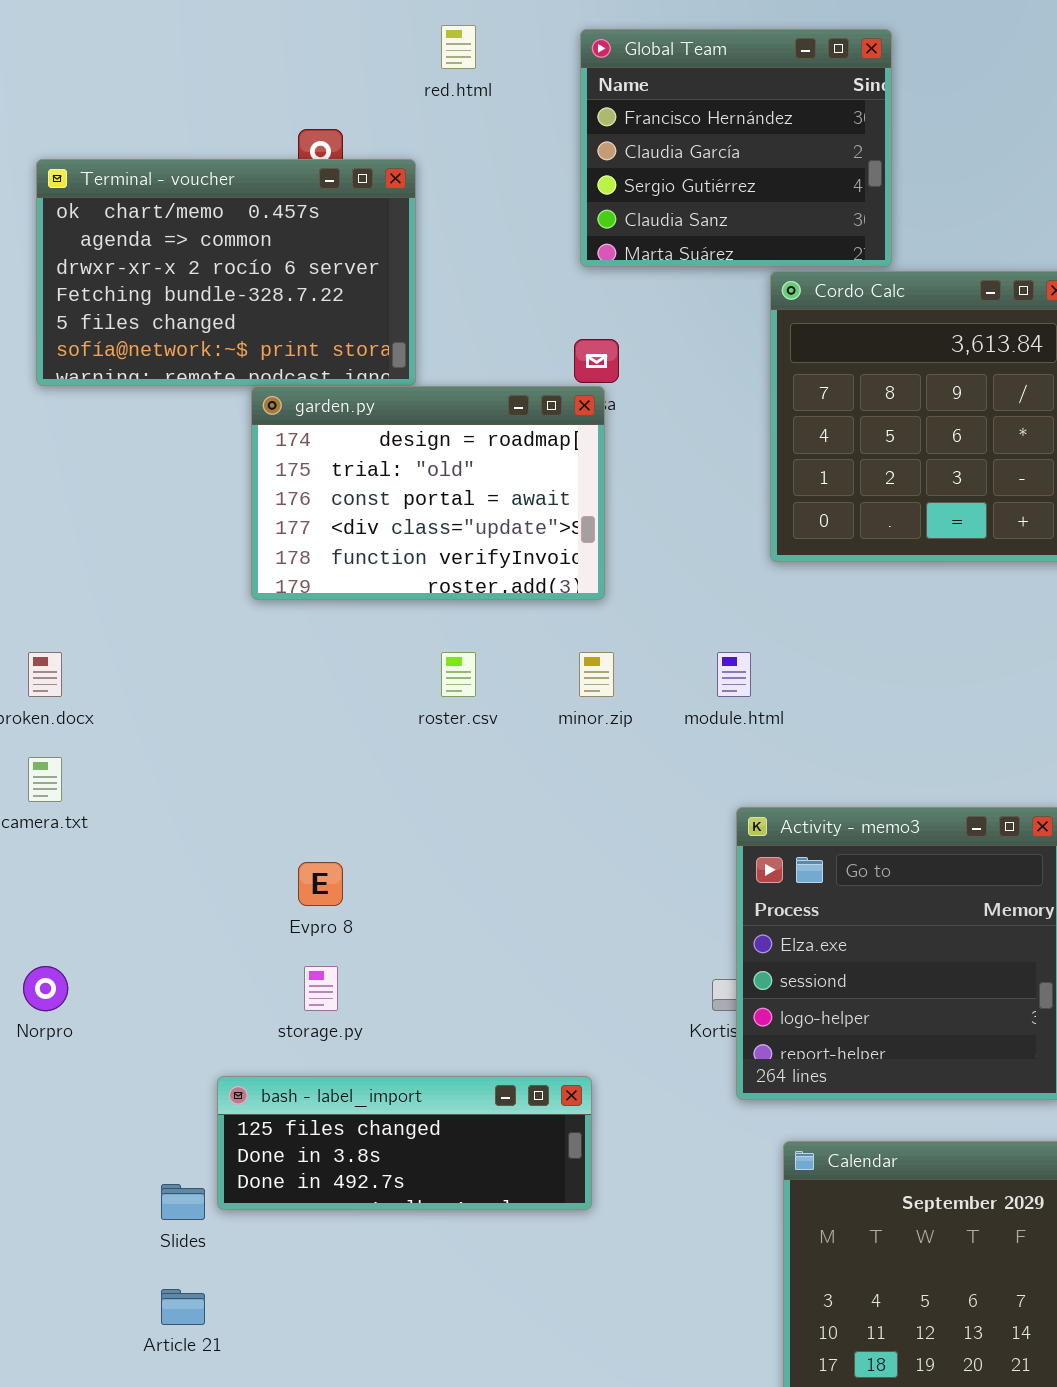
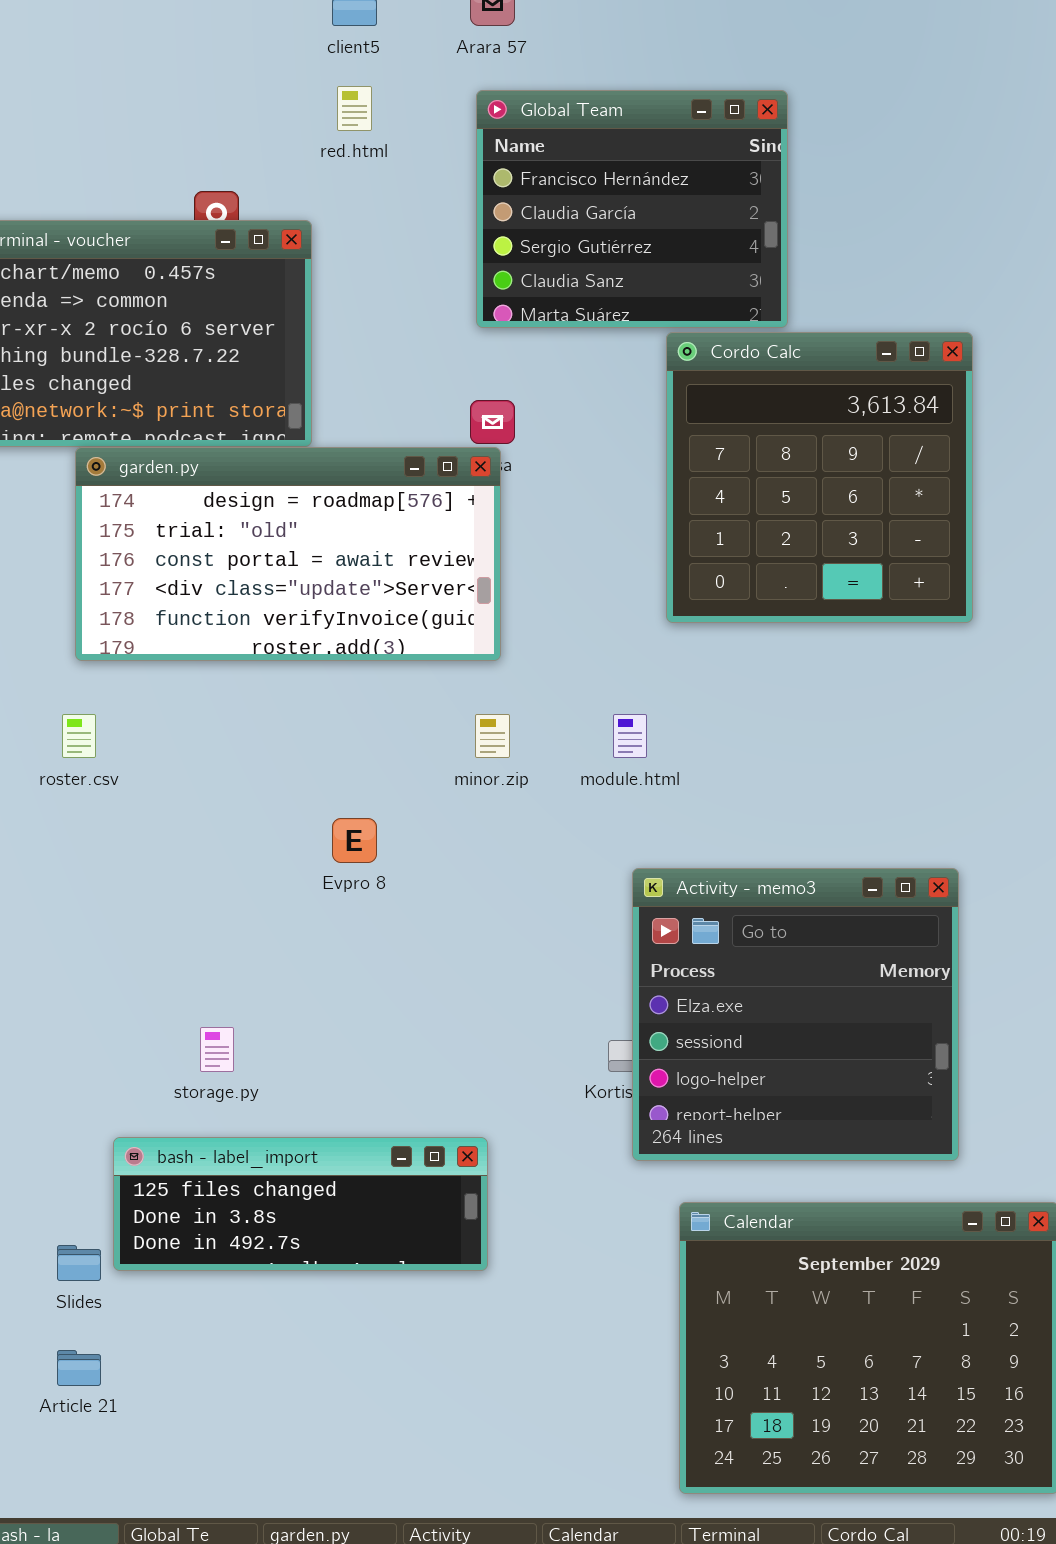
garden.py: [251,386,605,600] -> [75,447,501,661], resized
roster.csv: [441,652,476,697] -> [62,714,96,758], moved
Evpro 8: [298,862,343,906] -> [332,818,377,863], moved

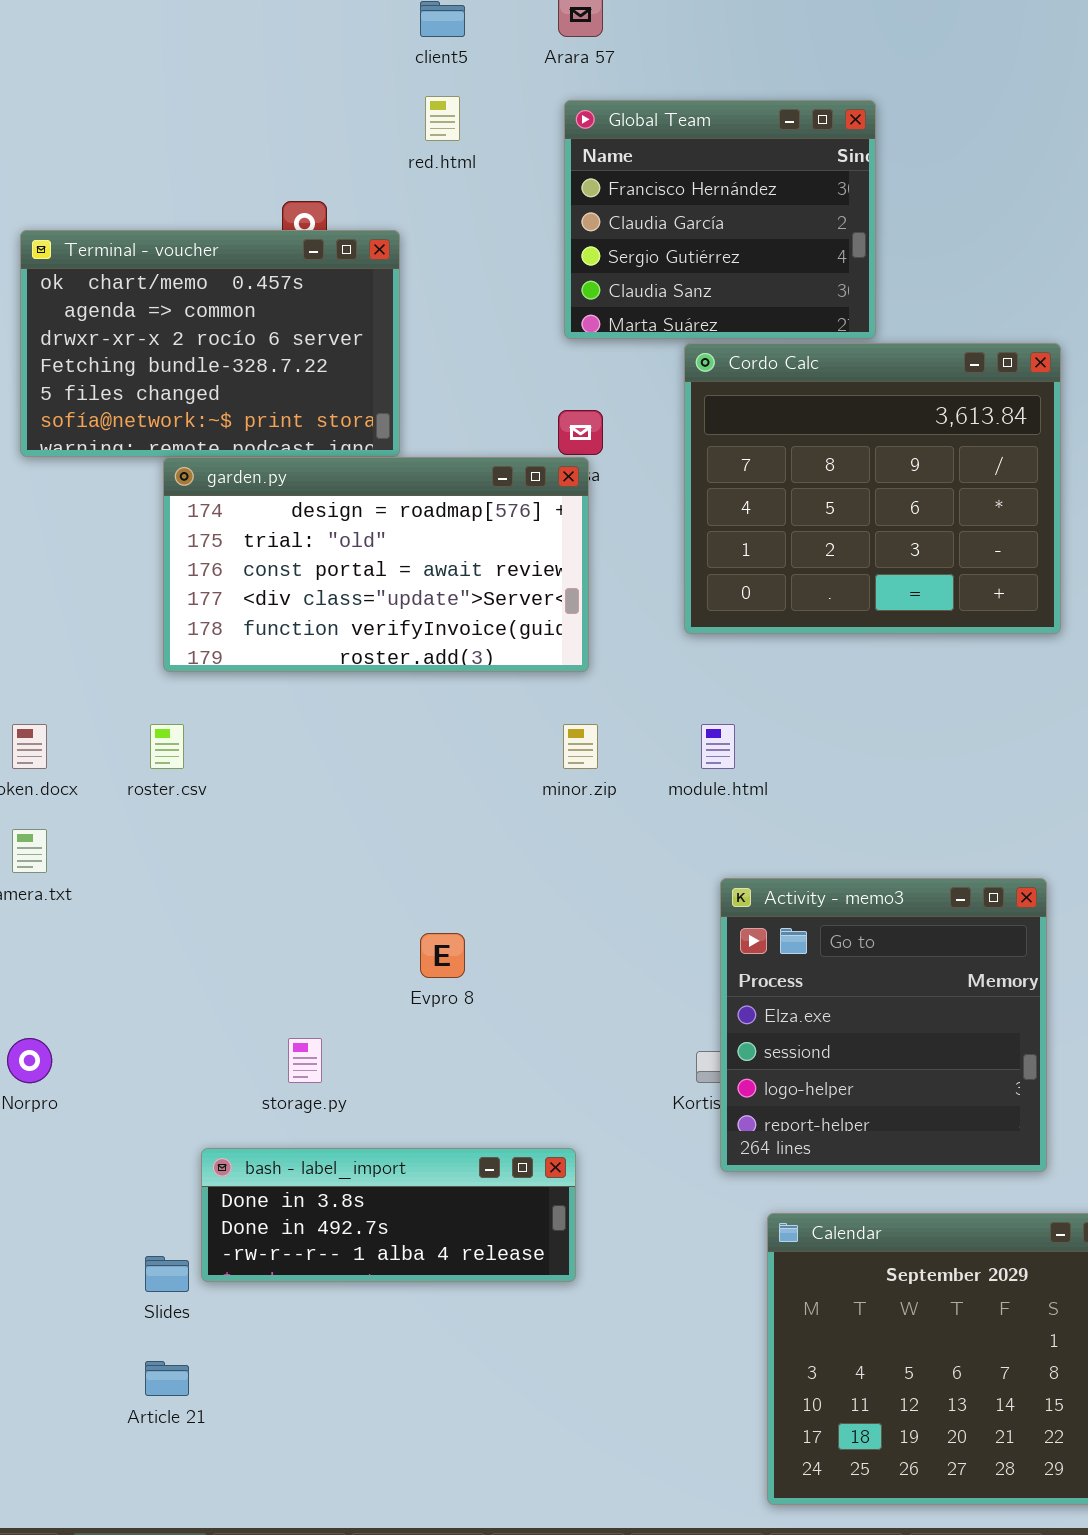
Cordo Calc: [666,332,973,623] -> [684,343,1061,634], resized
Evpro 8: [332,818,377,863] -> [420,933,465,978], moved
bash - label_import: [113,1137,488,1271] -> [201,1148,576,1282], scrolled down 1 row

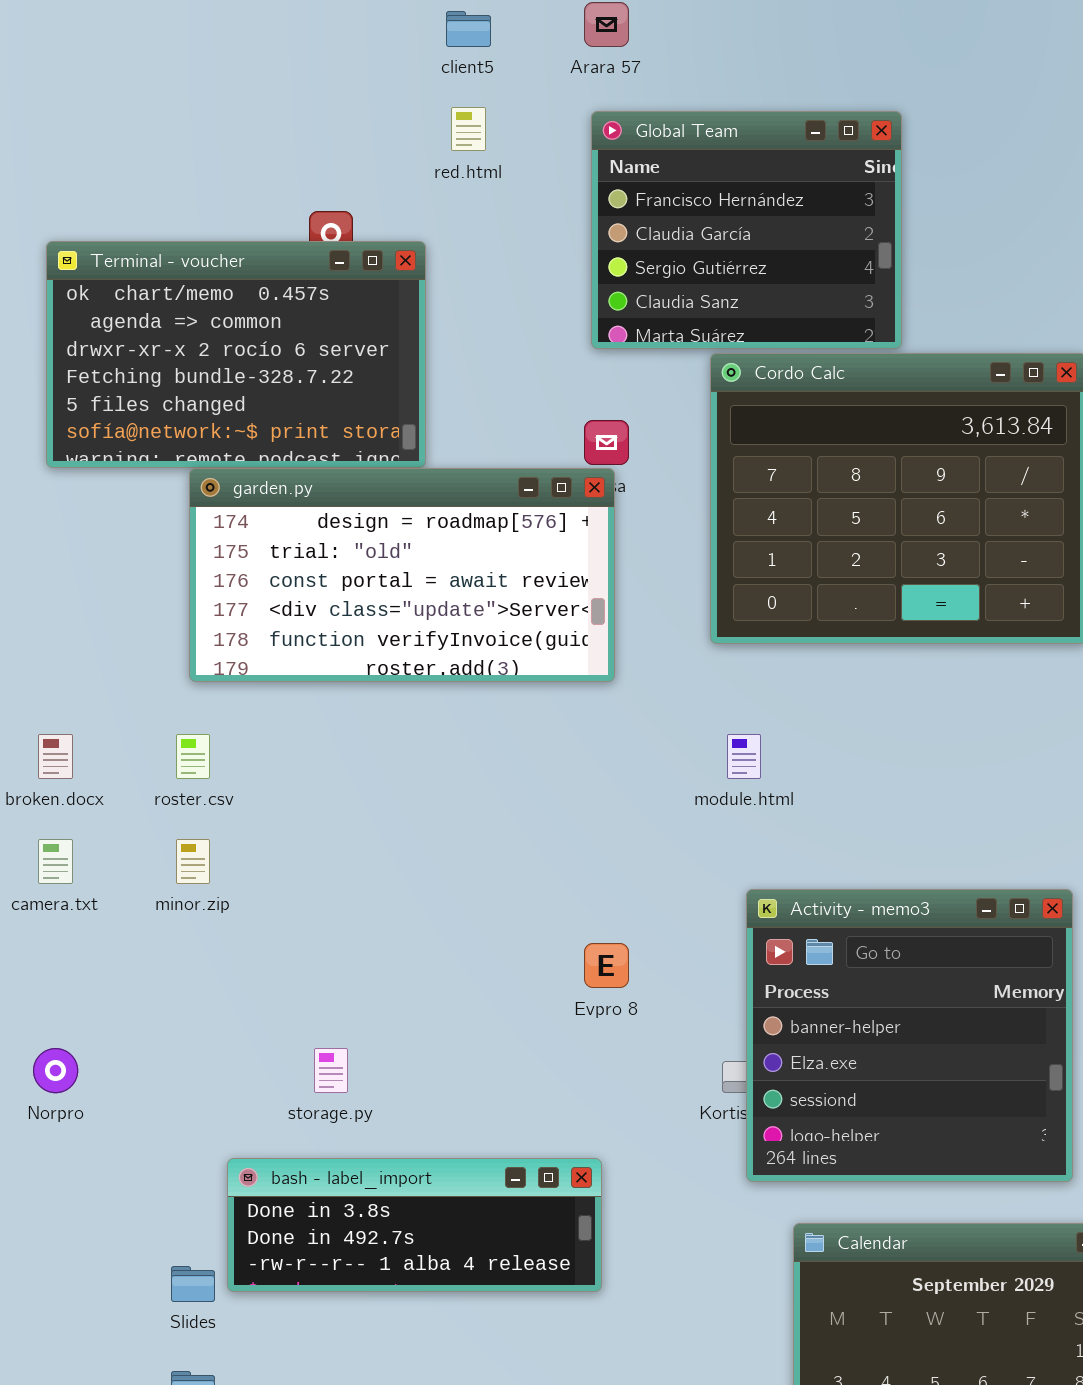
minor.zip: [563,724,598,769] -> [176,839,210,884], moved
Activity - memo3: [720,878,1047,1172] -> [746,889,1073,1182], scrolled up 1 row
Evpro 8: [420,933,465,978] -> [584,943,629,988], moved

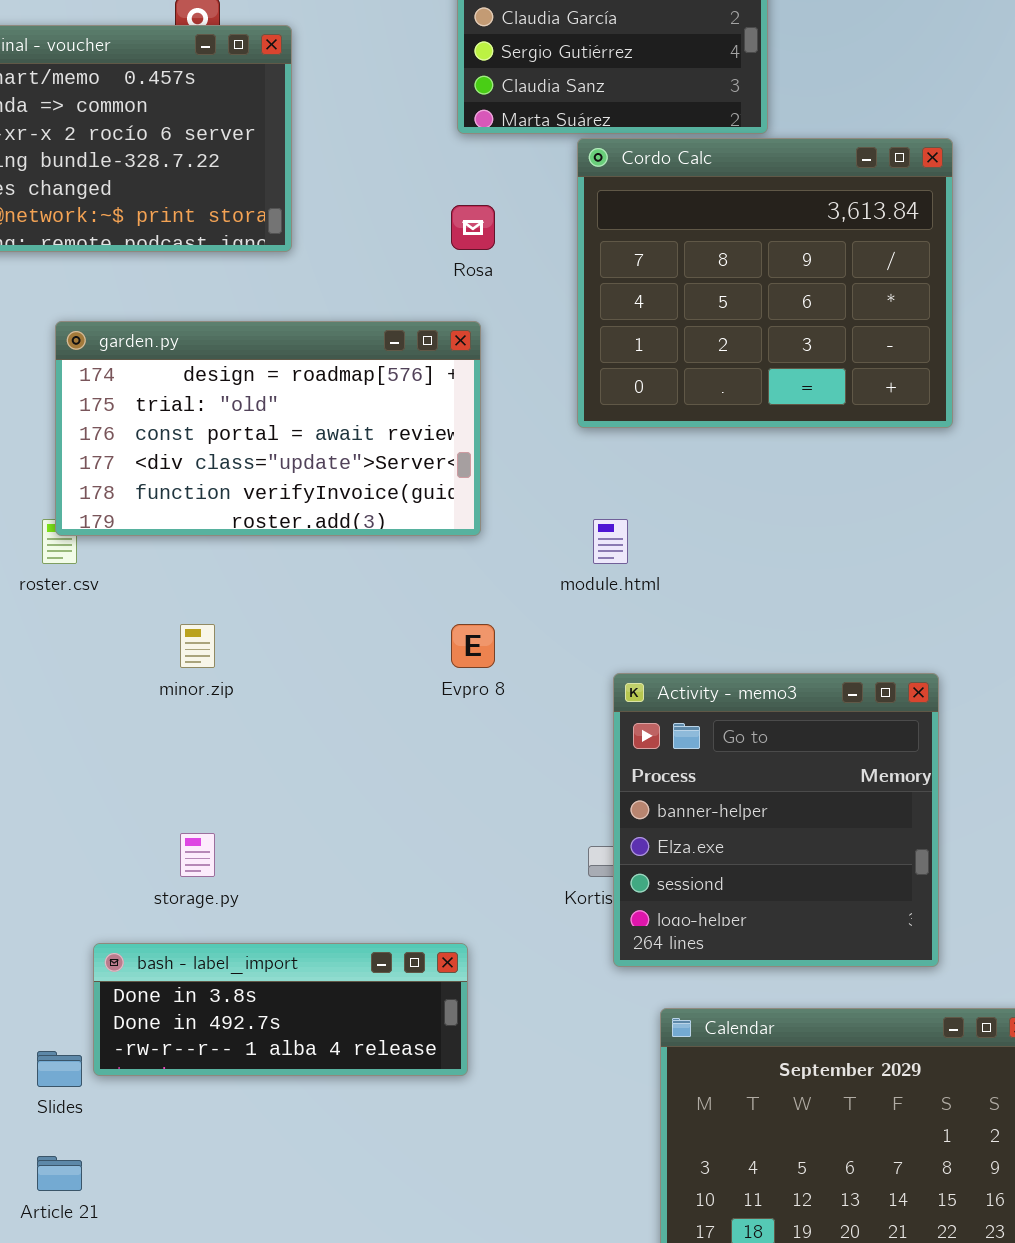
garden.py: [189,468,615,682] -> [55,321,481,536], moved
minor.zip: [176,839,210,884] -> [180,624,215,668], moved
Evpro 8: [584,943,629,988] -> [451,624,495,668], moved

